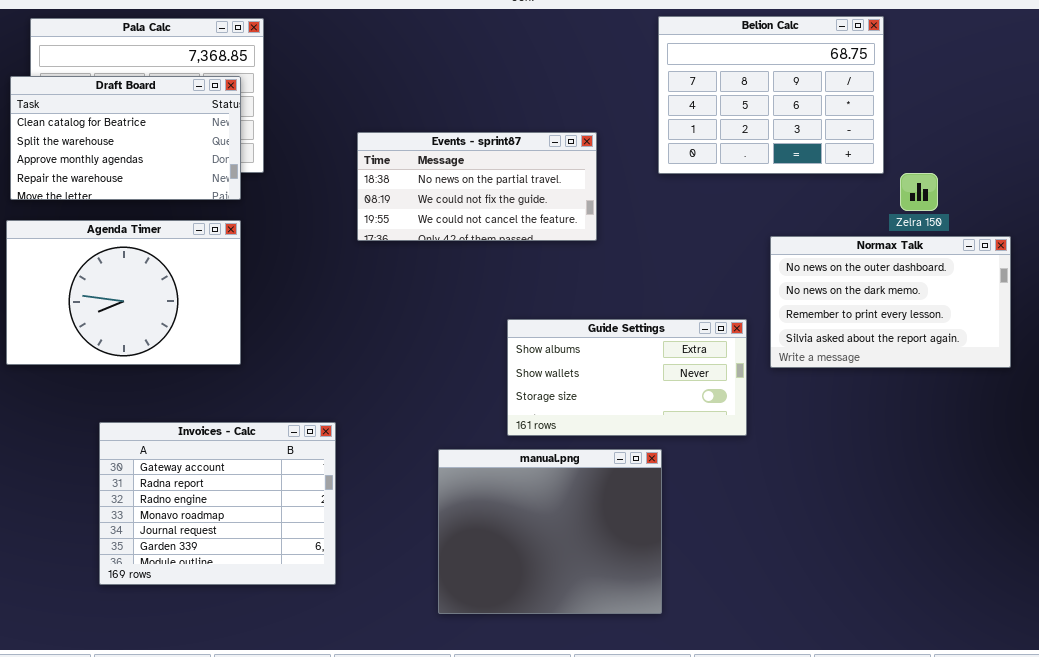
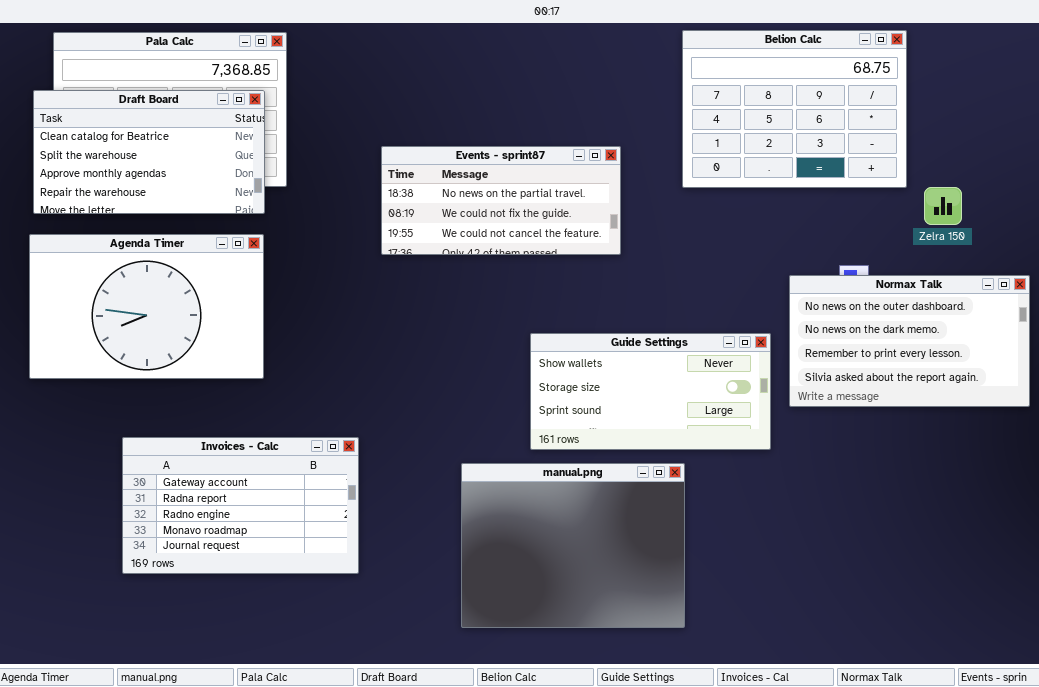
Normax Talk: [770,236,1011,368] -> [789,275,1030,407], moved
Guide Settings: [507,319,747,436] -> [530,333,771,450], scrolled down 1 row
Invoices - Calc: [99,422,336,585] -> [122,437,359,574], resized

